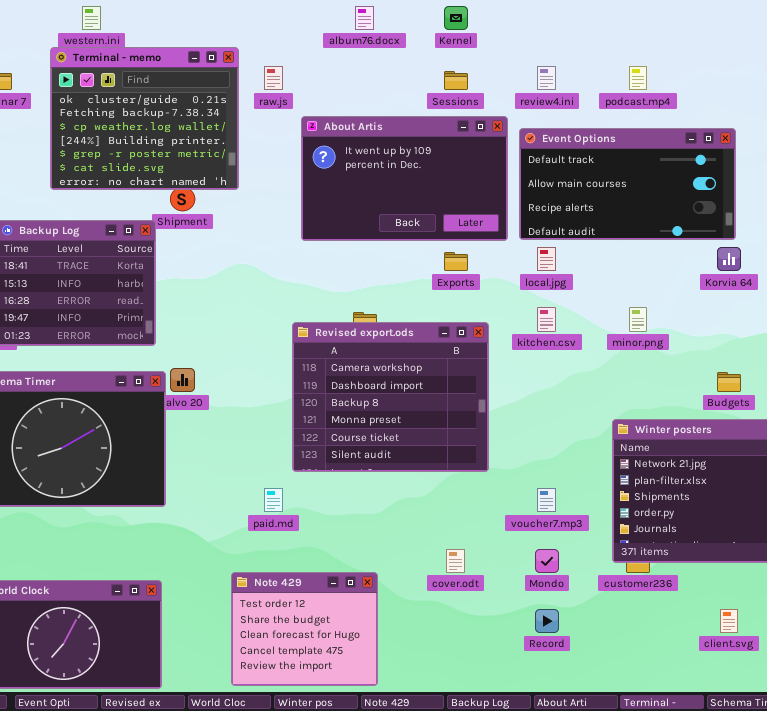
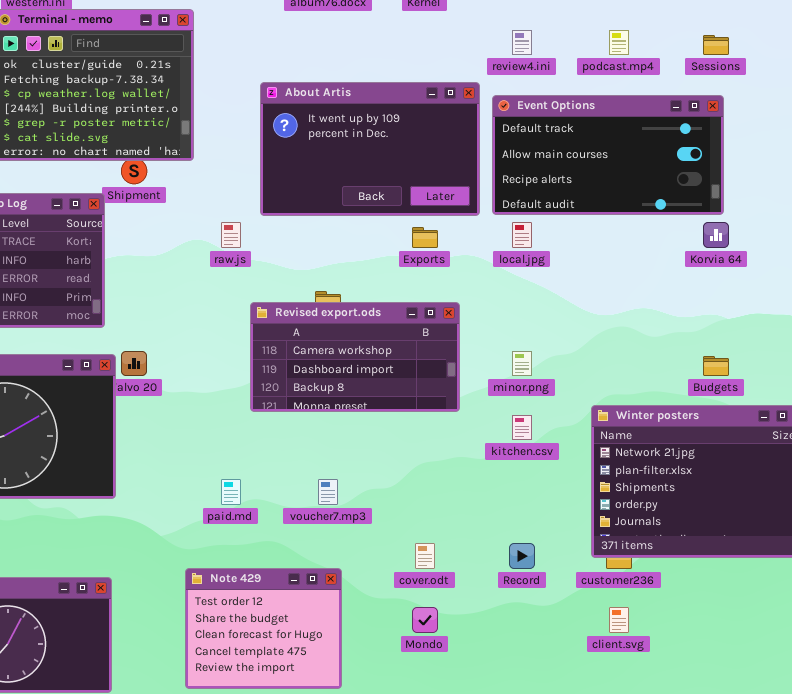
raw.js: [264,66,283,90] -> [221,222,241,248], moved
Sessions: [444,71,468,90] -> [703,35,729,55], moved
kitchen.csv: [537,307,556,332] -> [512,415,532,440], moved
minor.png: [629,307,647,332] -> [512,351,532,376], moved
Revised export.ods: [292,322,489,472] -> [250,302,460,412], resized
voucher7.mp3: [537,488,556,512] -> [318,479,338,505], moved
Mondo: [535,549,559,573] -> [412,607,438,633], moved
Record: [535,609,559,633] -> [509,543,535,569], moved
client.svg: [720,609,738,633] -> [609,607,629,633], moved

